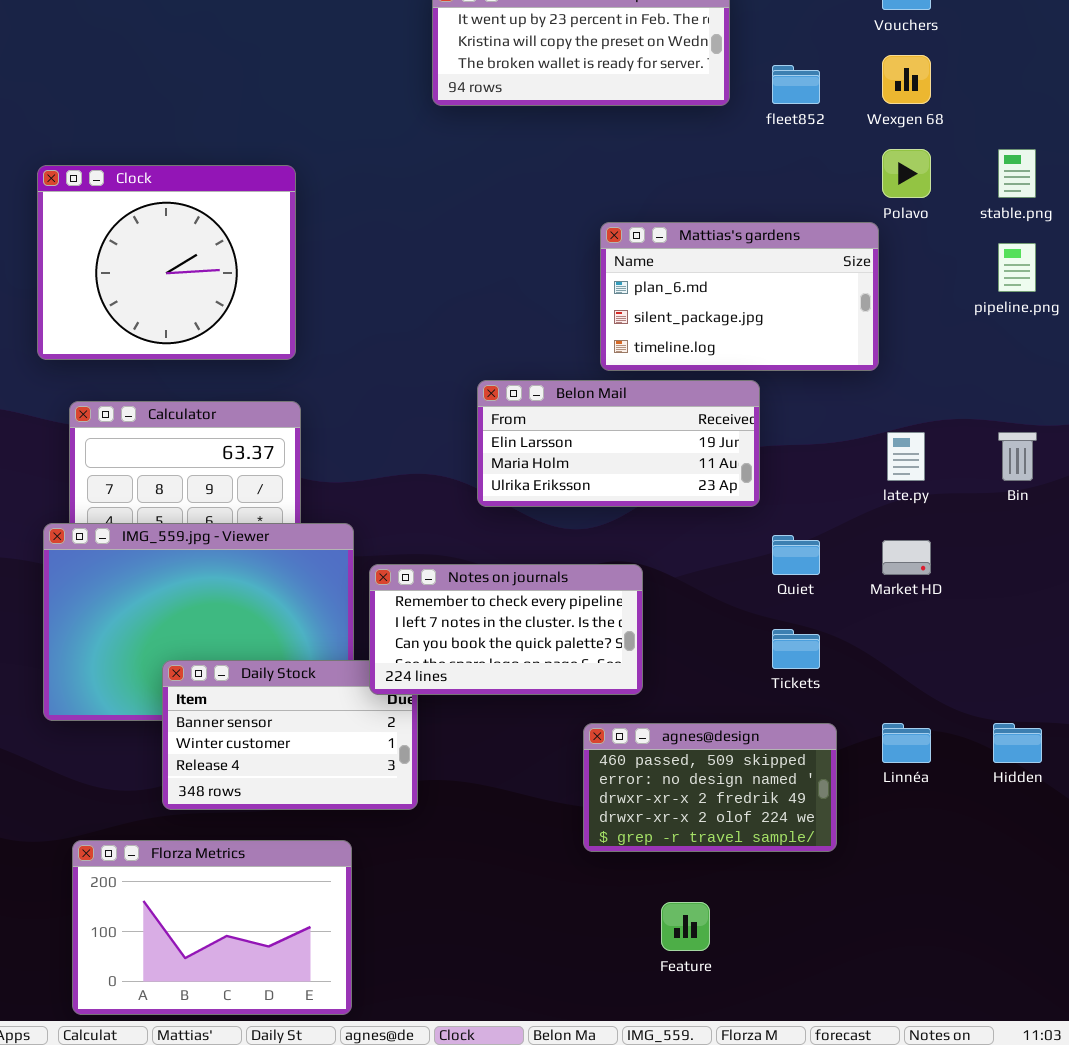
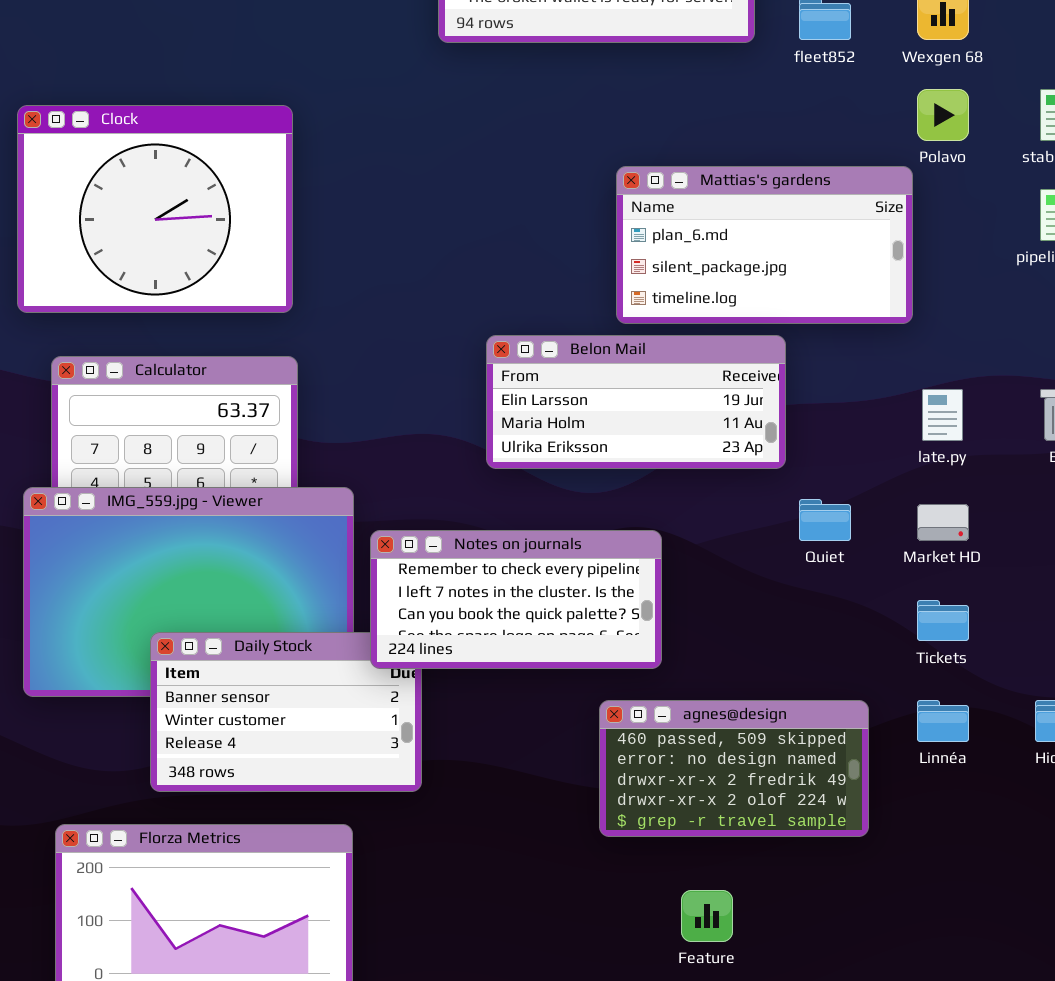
Tickets: [772,629,820,669] -> [917,600,969,641], moved

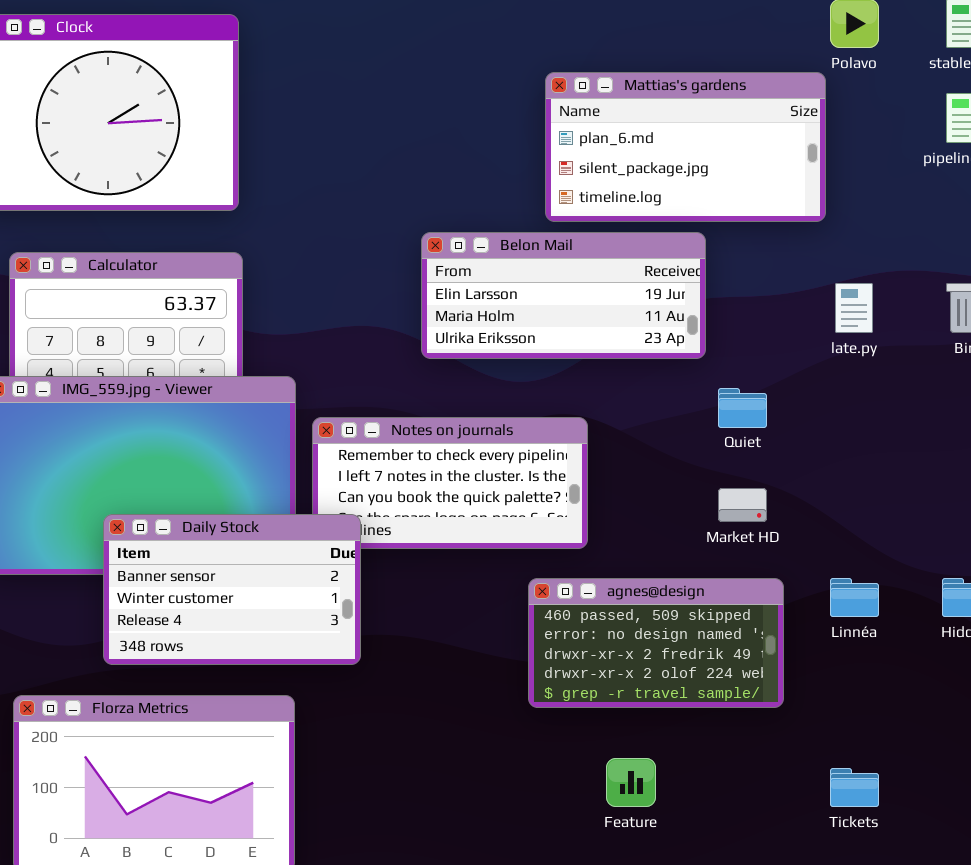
Market HD: [917,504,969,541] -> [718,488,767,522], moved
Tickets: [917,600,969,641] -> [830,768,879,807], moved
Daily Stock: [150,632,422,792] -> [103,514,361,665], raised

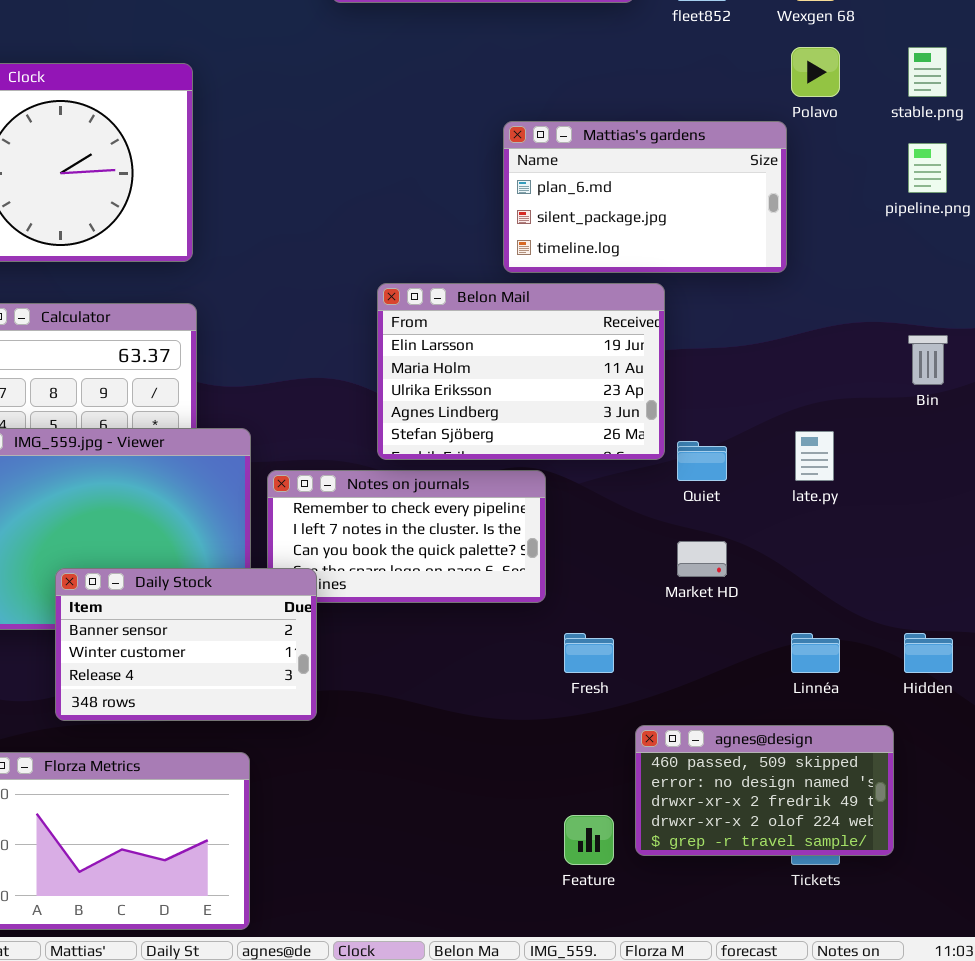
Belon Mail: [421,232,706,359] -> [377,283,665,460], resized
late.py: [835,283,873,333] -> [795,431,834,481], moved
agnes@design: [528,578,784,708] -> [635,725,894,856], moved

